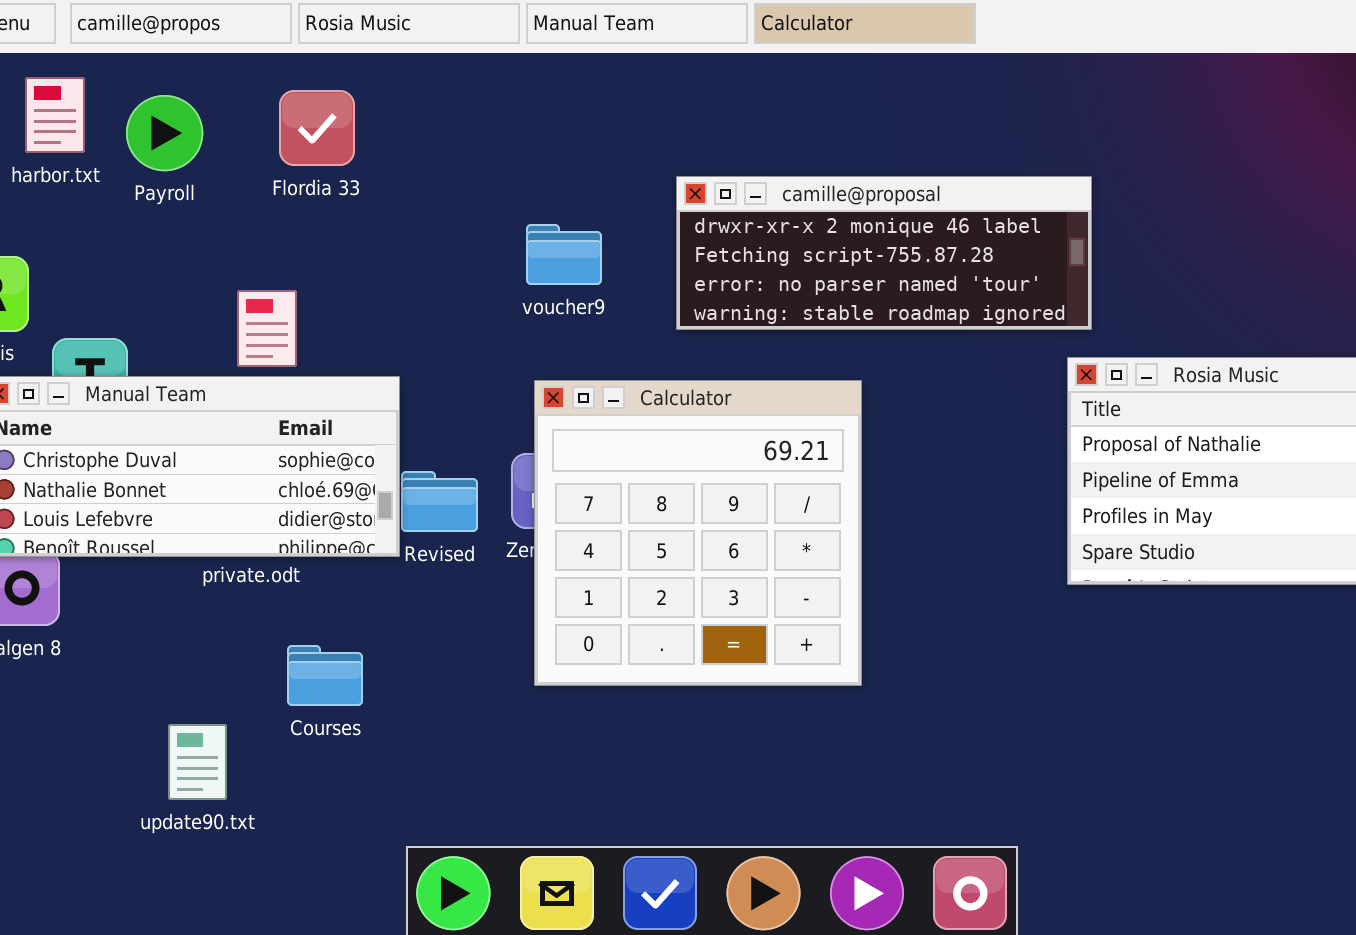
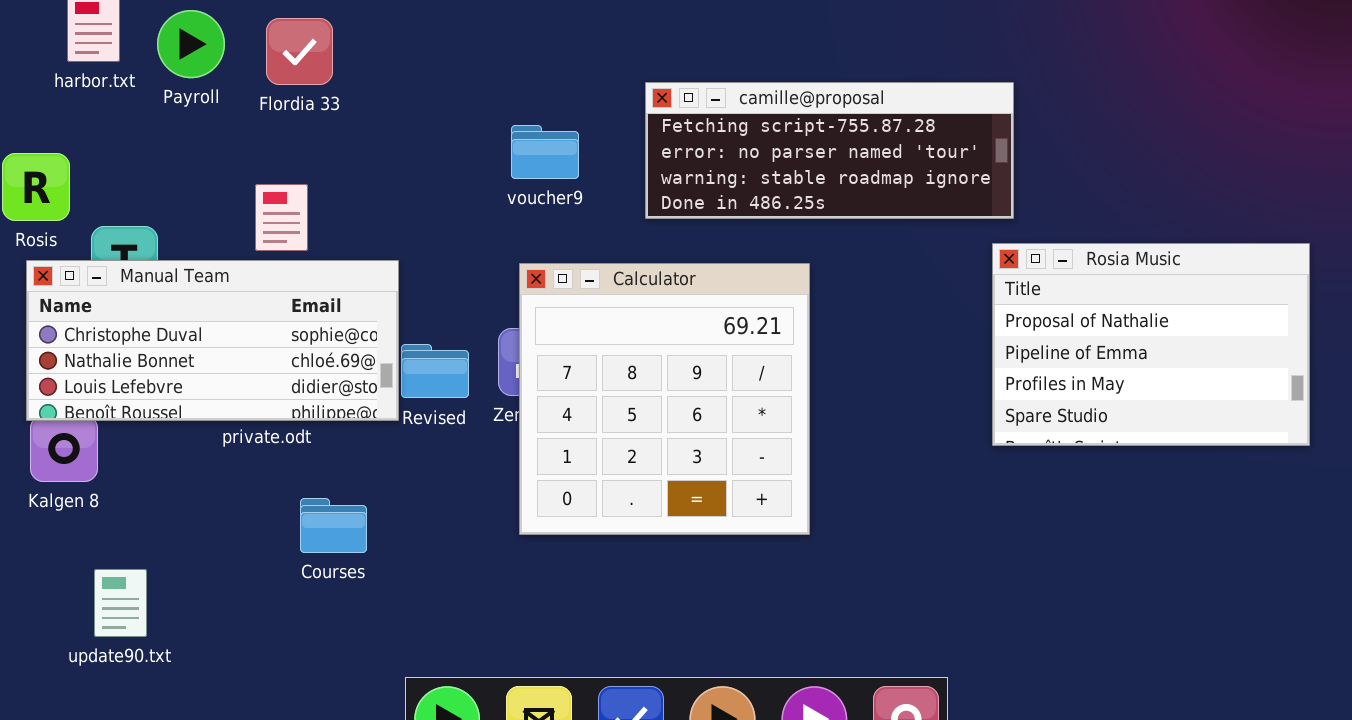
Flordia 33: [279,90,355,166] -> [266,18,333,85], moved
camille@proposal: [676,176,1092,330] -> [645,82,1014,219], scrolled down 1 row
update90.txt: [168,724,227,800] -> [94,569,147,637], moved

